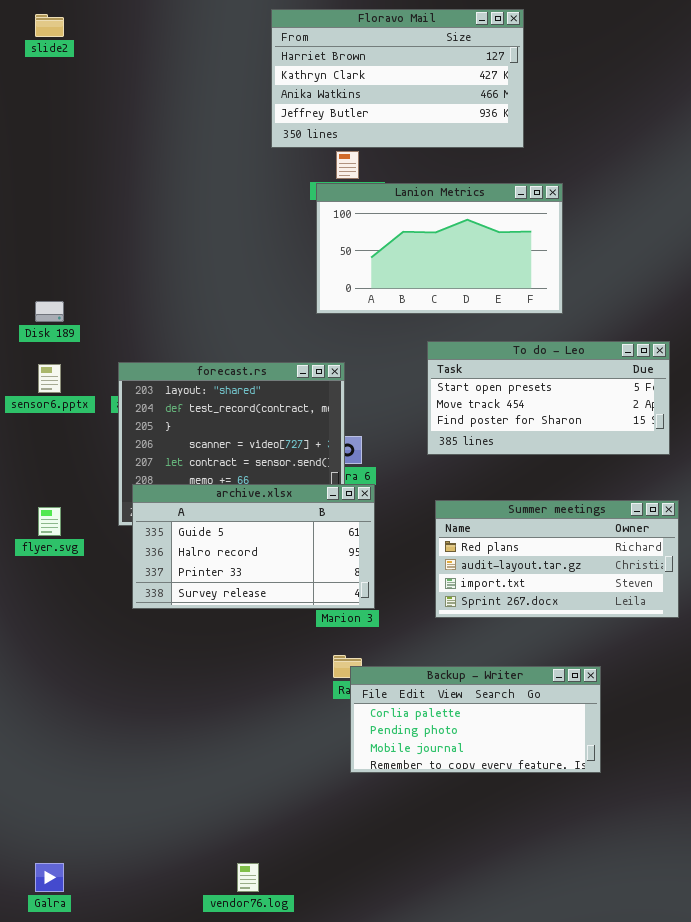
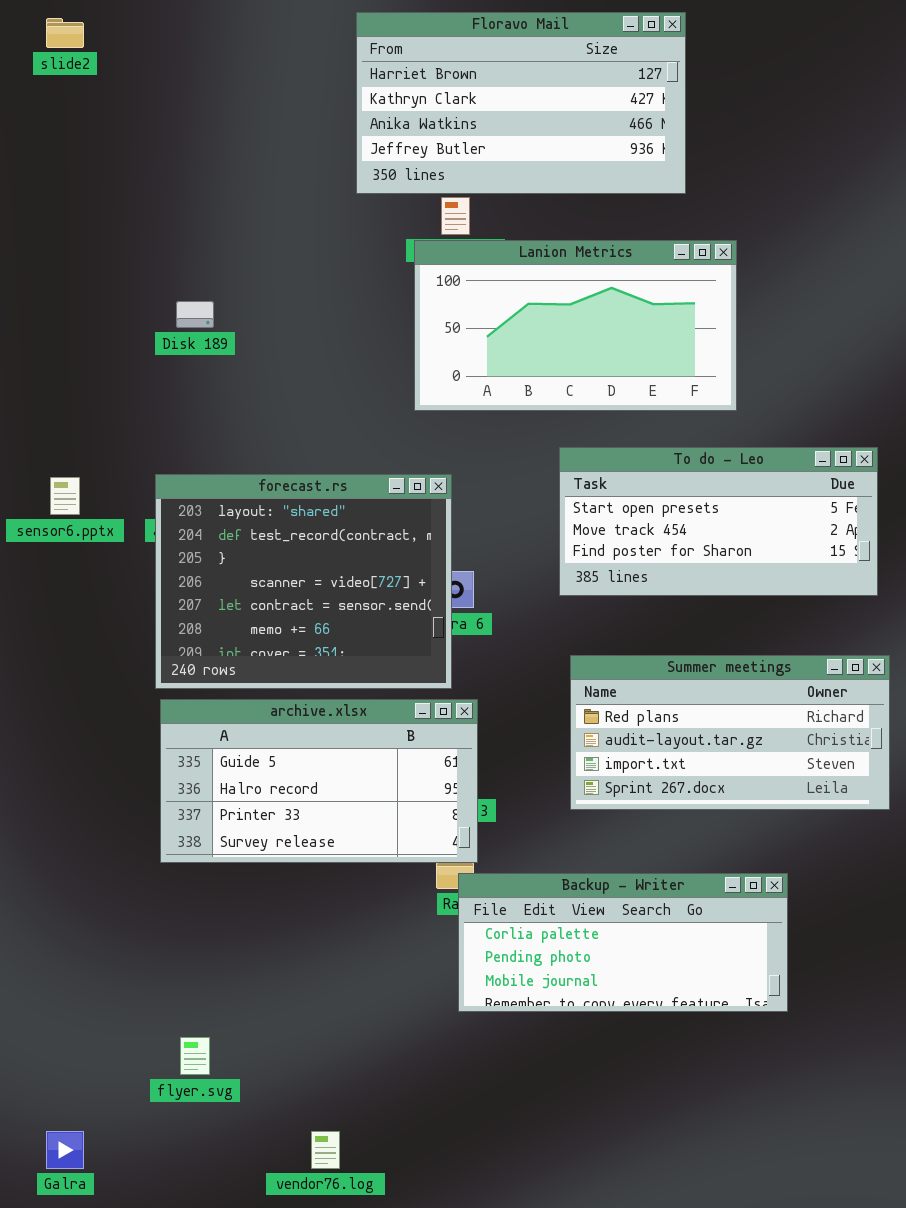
Disk 189: [35,301,64,322] -> [176,301,214,328], moved
archive.xlsx: [132,484,375,609] -> [160,699,478,863], moved
flyer.svg: [38,507,61,536] -> [180,1037,210,1075], moved

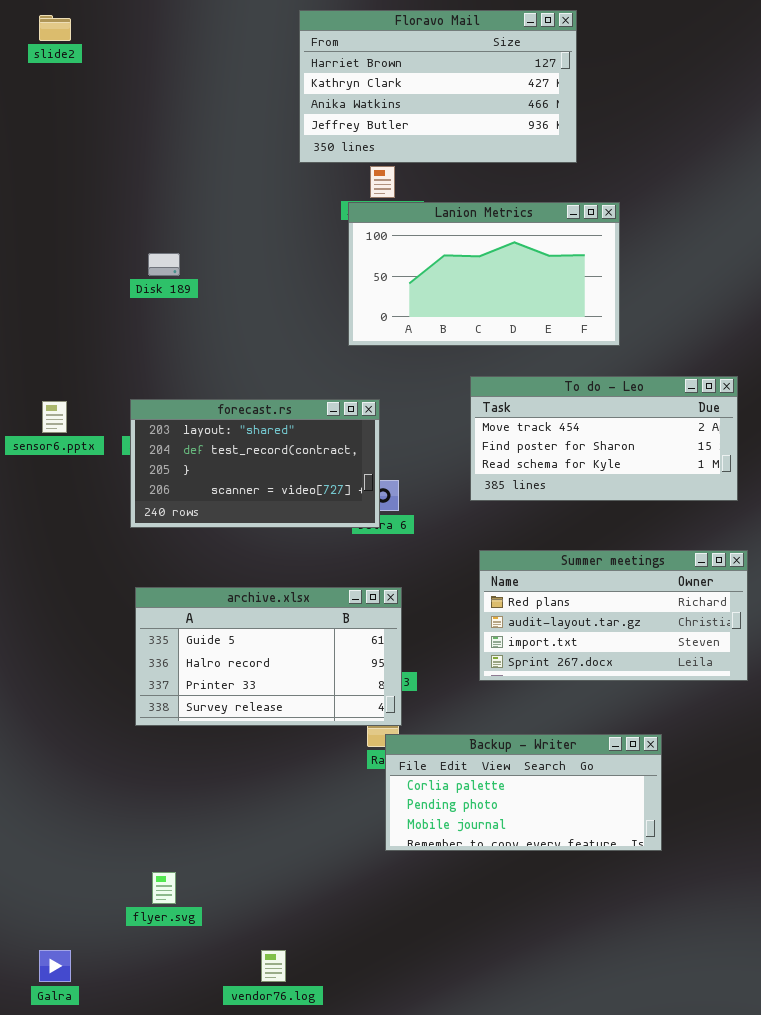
To do - Leo: [559,447,878,596] -> [470,376,738,501], scrolled down 1 row
forecast.rs: [155,474,452,689] -> [130,399,380,528], resized

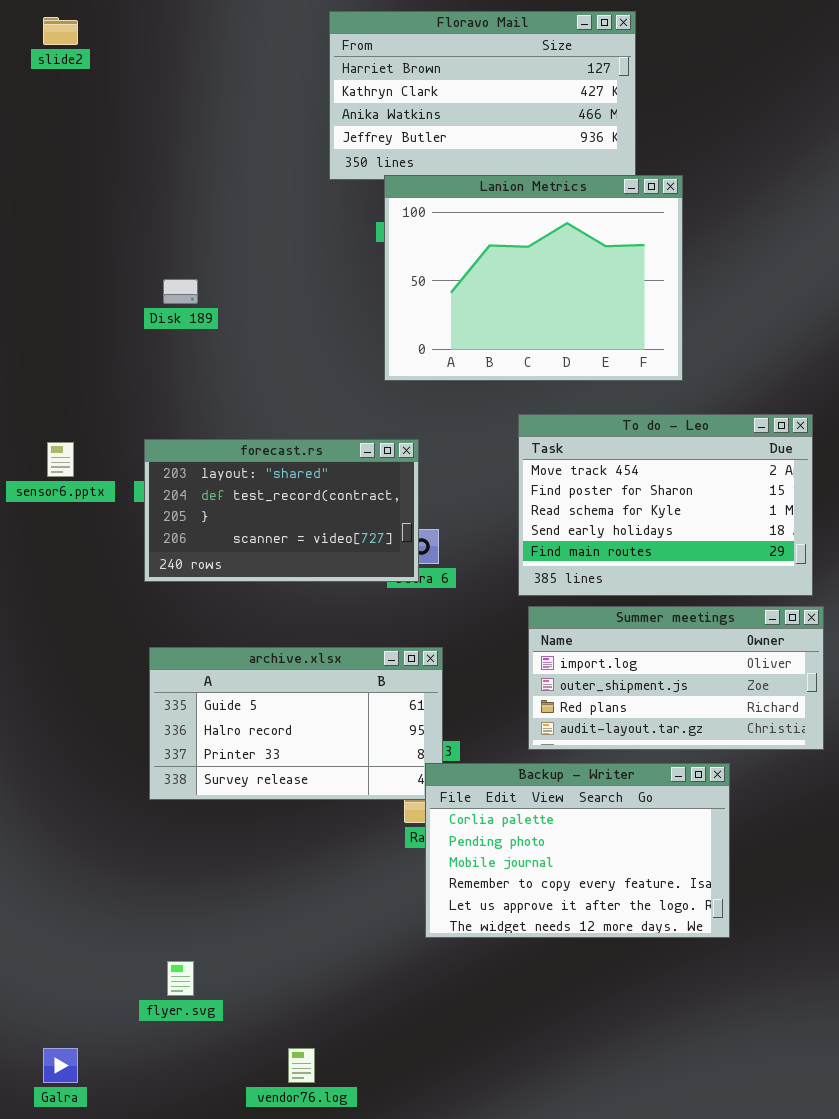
Lanion Metrics: [348,202,620,346] -> [384,175,683,381], resized
To do - Leo: [470,376,738,501] -> [518,414,813,596], resized
Summer meetings: [479,550,748,681] -> [528,606,824,750], scrolled up 2 rows
Backup - Writer: [385,734,662,851] -> [425,763,730,938], resized

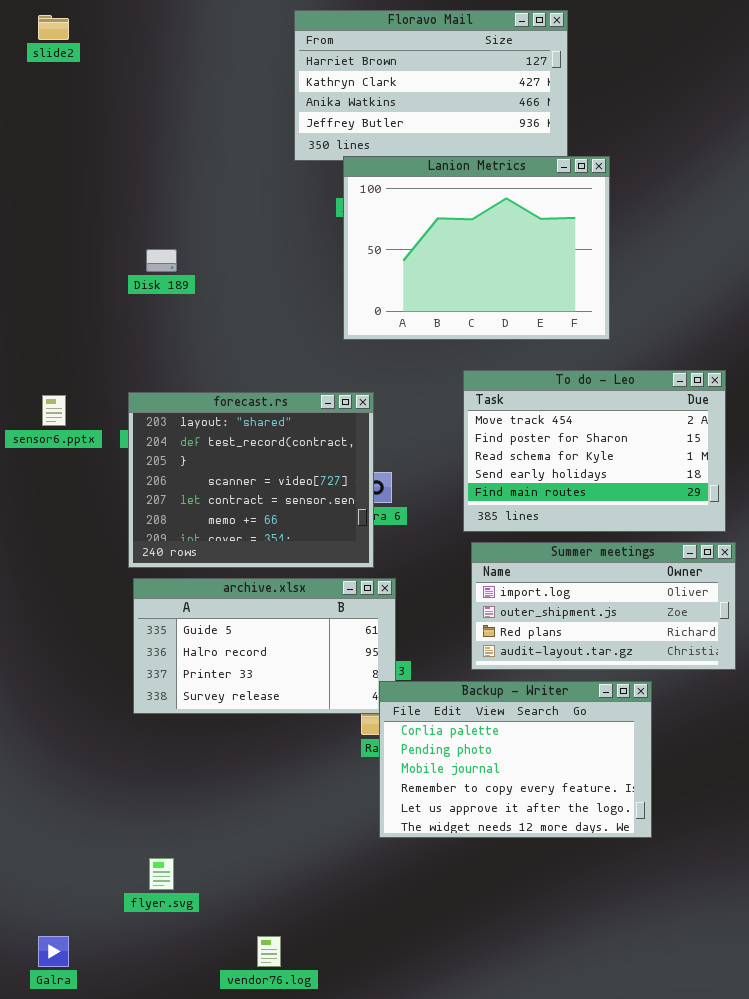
forecast.rs: [144,439,419,582] -> [128,392,374,568], resized

